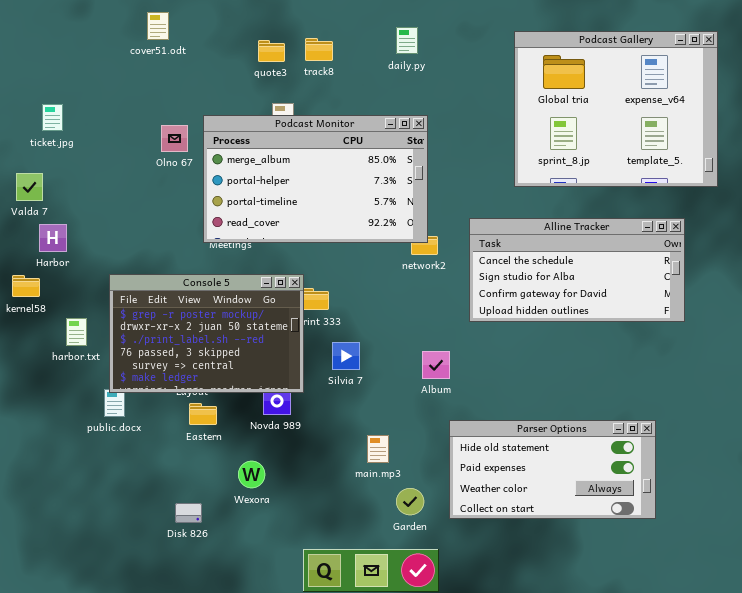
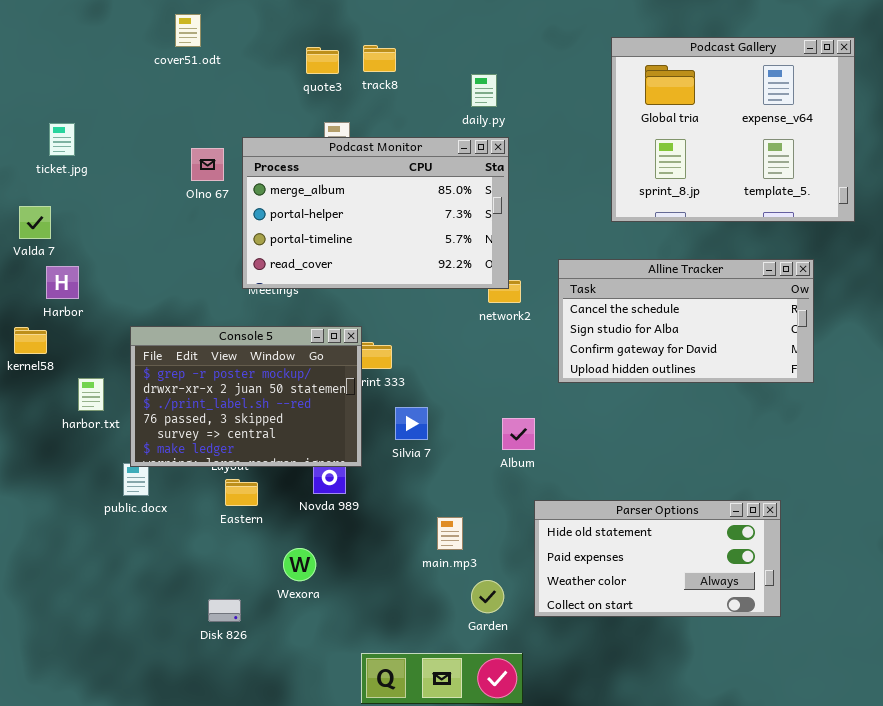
daily.py: [396,27,418,54] -> [471,74,497,107], moved

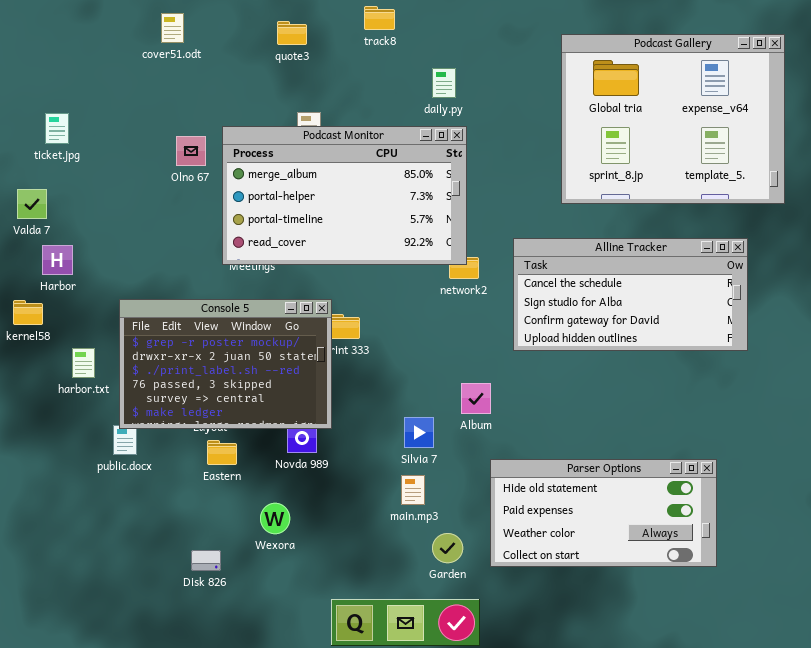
track8: [363,45,396,72] -> [364,6,395,30], moved
quote3: [306,47,339,74] -> [277,21,307,45], moved
Silvia 7: [395,407,428,440] -> [404,417,434,448], moved

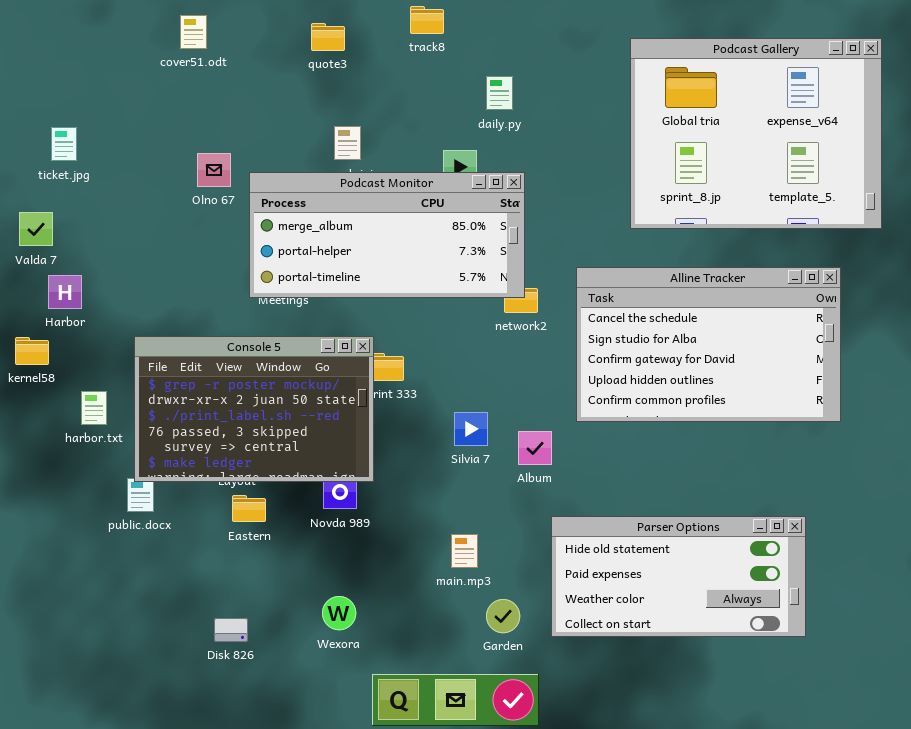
Podcast Monitor: [222,126,467,265] -> [249,172,525,298], resized
Alline Tracker: [513,238,748,351] -> [576,267,841,422], resized
Silvia 7: [404,417,434,448] -> [454,412,488,446], moved
Wexora: [260,503,290,534] -> [322,596,356,630], moved

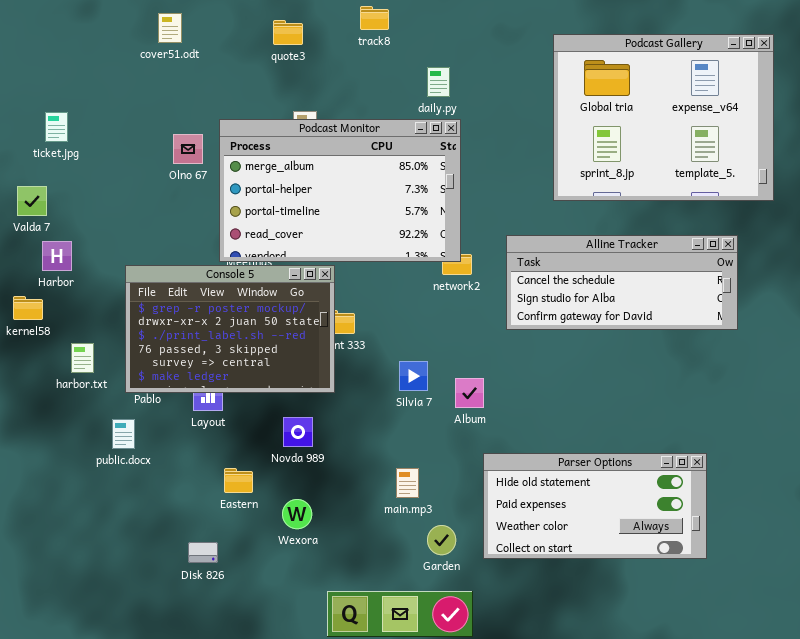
Podcast Monitor: [249,172,525,298] -> [219,119,461,262], resized
Alline Tracker: [576,267,841,422] -> [506,235,738,330], resized
Console 5: [134,336,374,482] -> [125,265,335,393], moved
Eastern: [232,495,266,522] -> [224,468,253,493], moved
Wexora: [322,596,356,630] -> [282,499,312,529], moved

